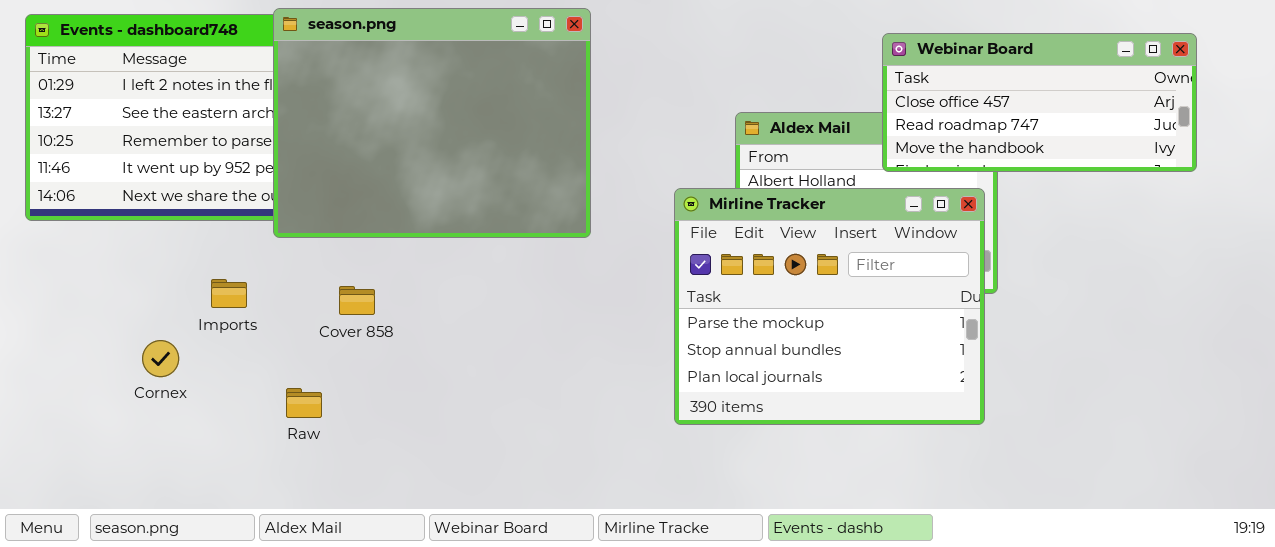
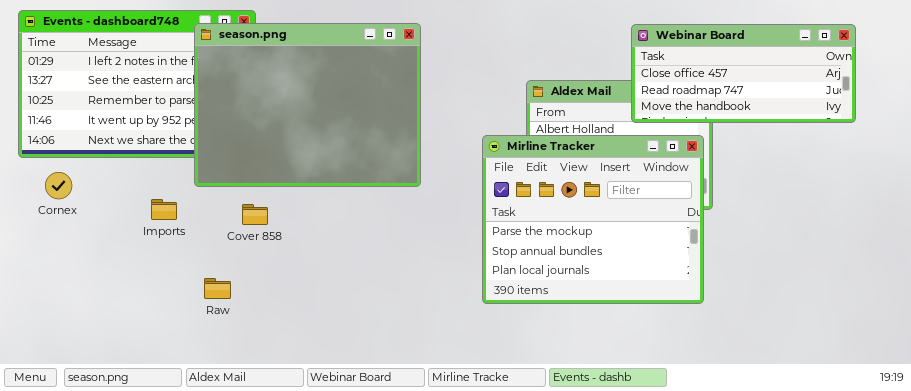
season.png: [273,8,591,238] -> [194,23,421,187], moved
Cornex: [142,340,179,377] -> [45,172,72,199], moved

